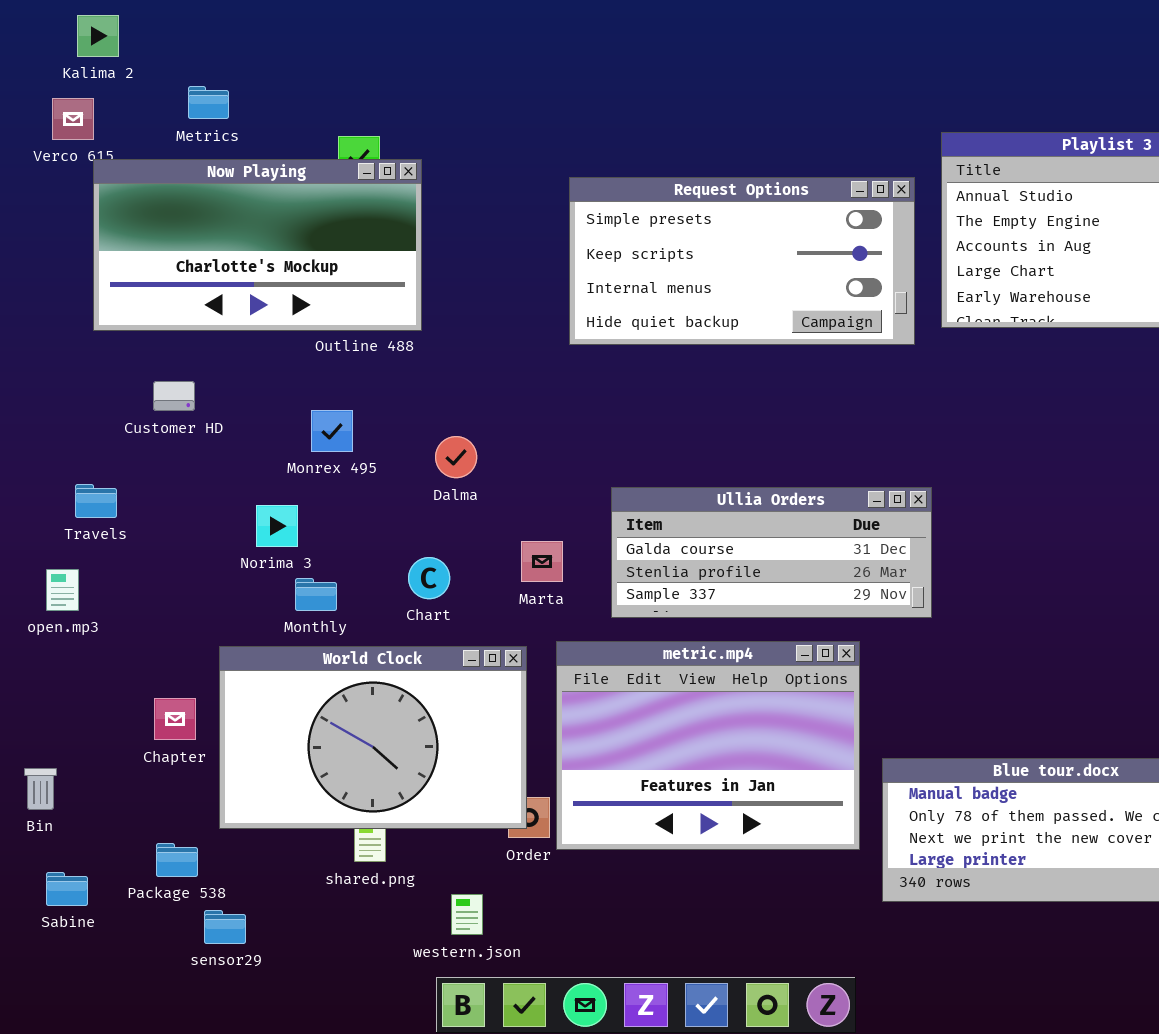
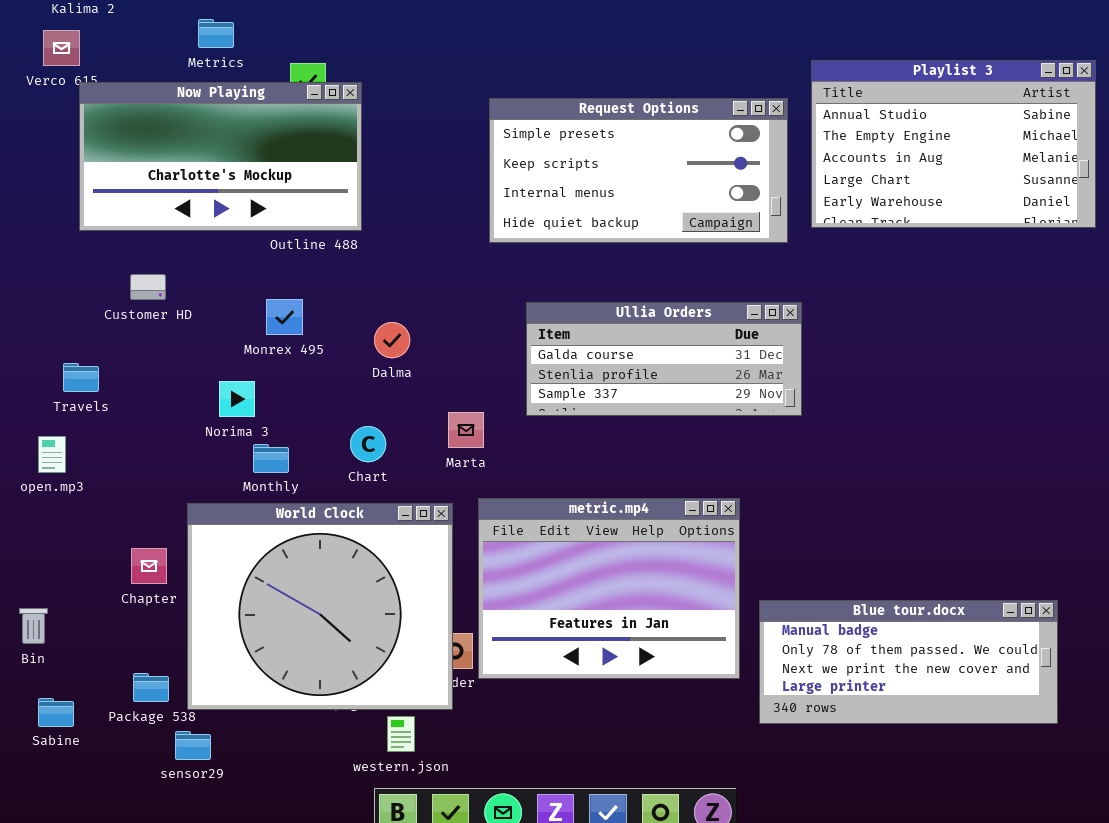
Metrics: [188,86,229,119] -> [198,19,234,48], moved
Ullia Orders: [611,487,932,618] -> [526,302,802,416], moved
World Clock: [219,646,527,829] -> [187,503,453,710], resized

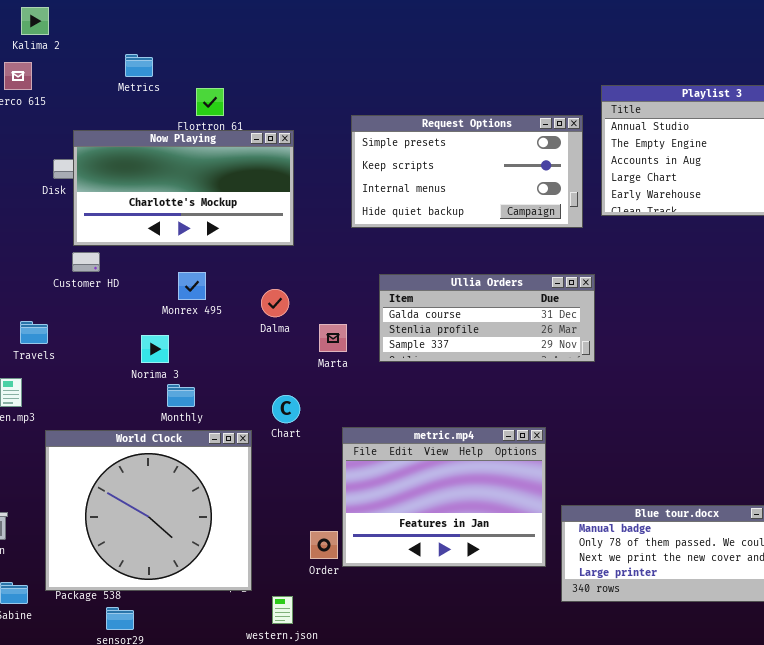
Now Playing: [79,82,362,231] -> [73,130,294,246], moved
Marta: [448,412,484,448] -> [319,324,347,352], moved
Chart: [350,426,386,462] -> [272,395,300,423], moved
World Clock: [187,503,453,710] -> [45,430,252,591], moved

